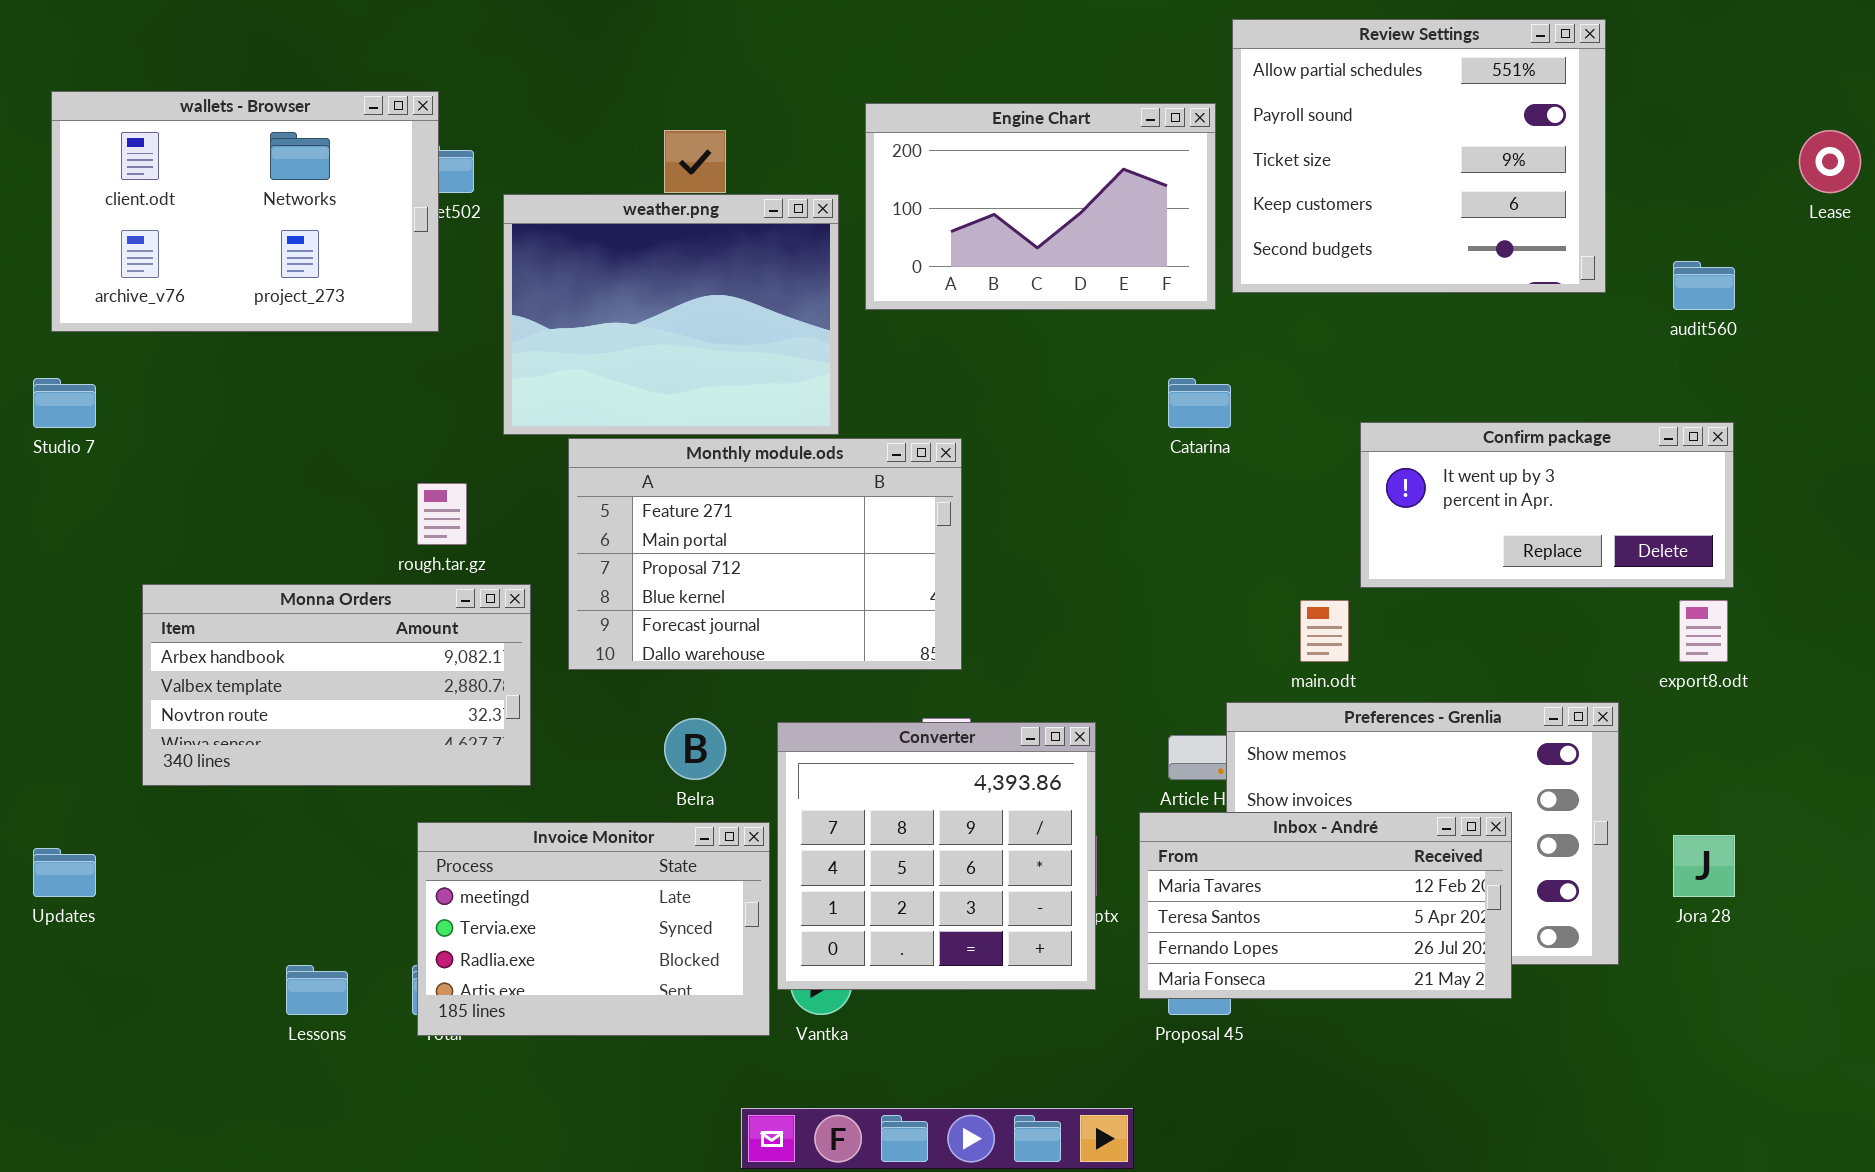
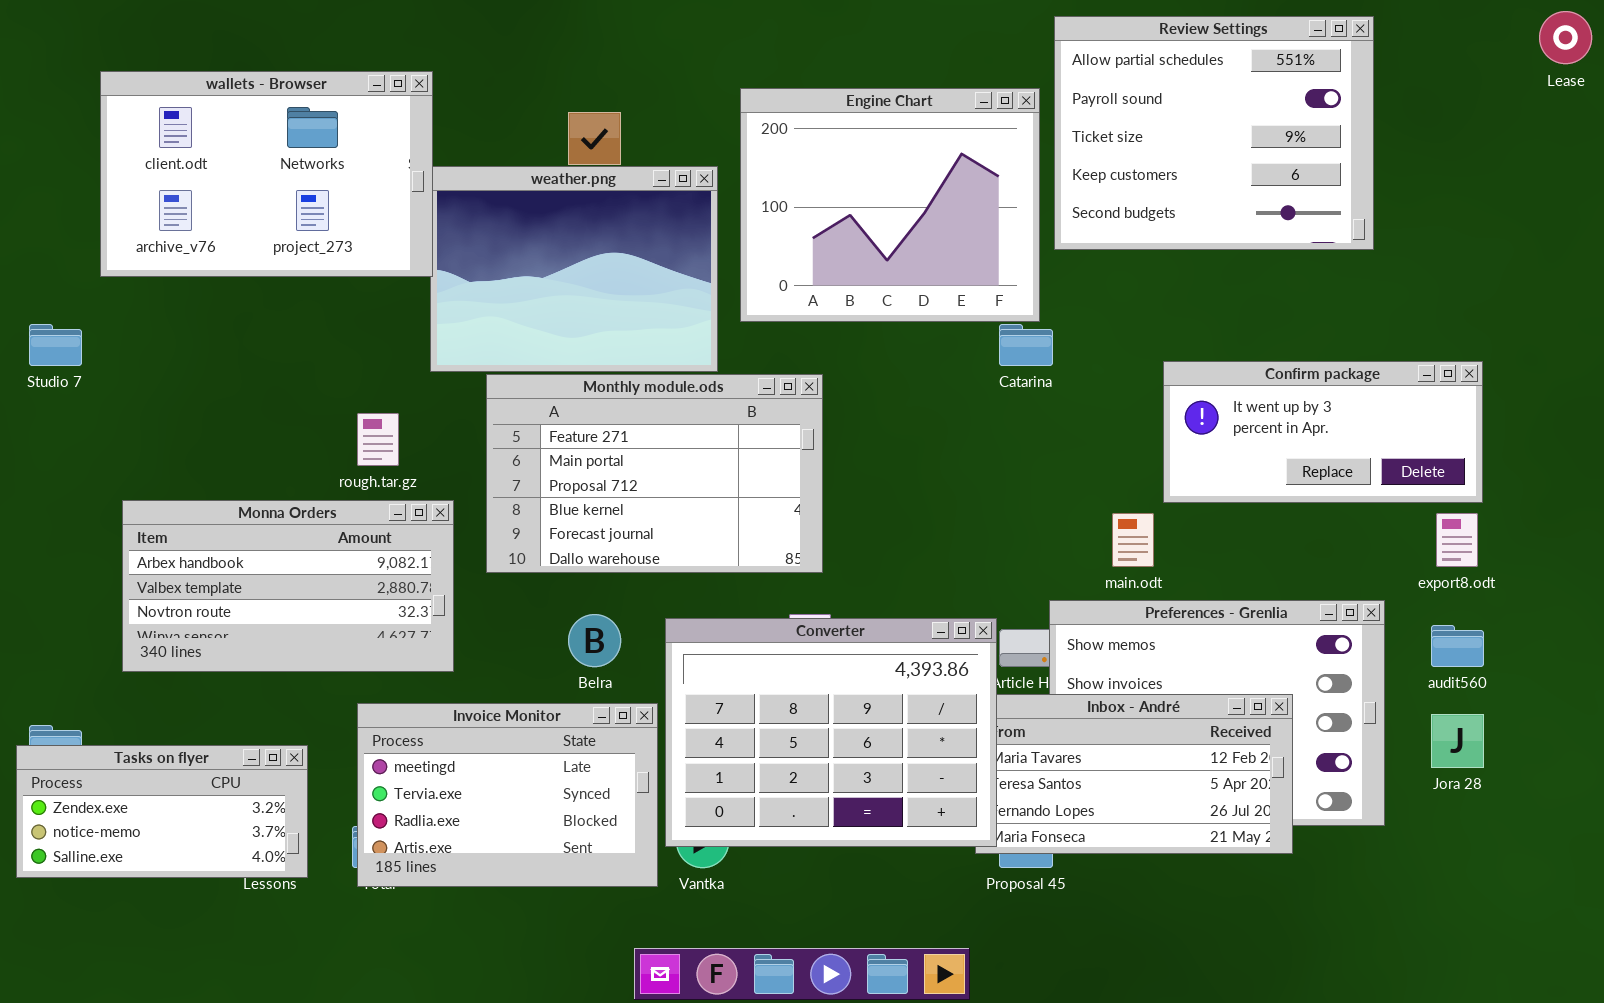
wallets - Browser: [51,91,439,332] -> [100,71,433,277], moved
Engine Chart: [865,103,1216,310] -> [740,88,1040,322], resized
Lease: [1799,130,1861,193] -> [1539,11,1592,64], moved
audit560: [1673,261,1735,310] -> [1431,625,1484,667], moved
Converter: [777,722,1096,990] -> [665,618,997,847], resized
Tasks on flyer: none -> [16,745,308,878], opened

